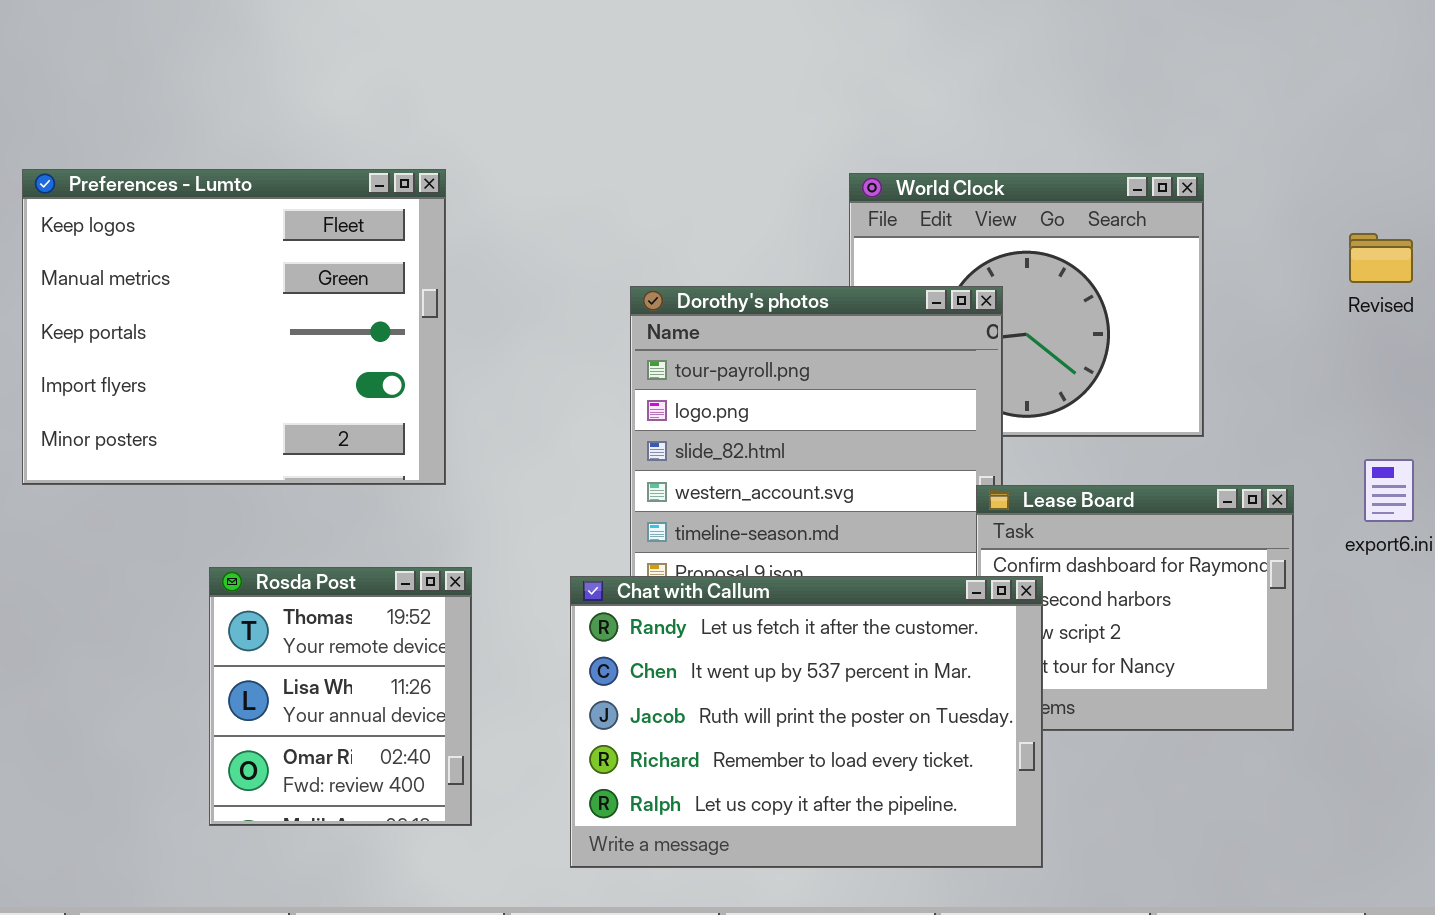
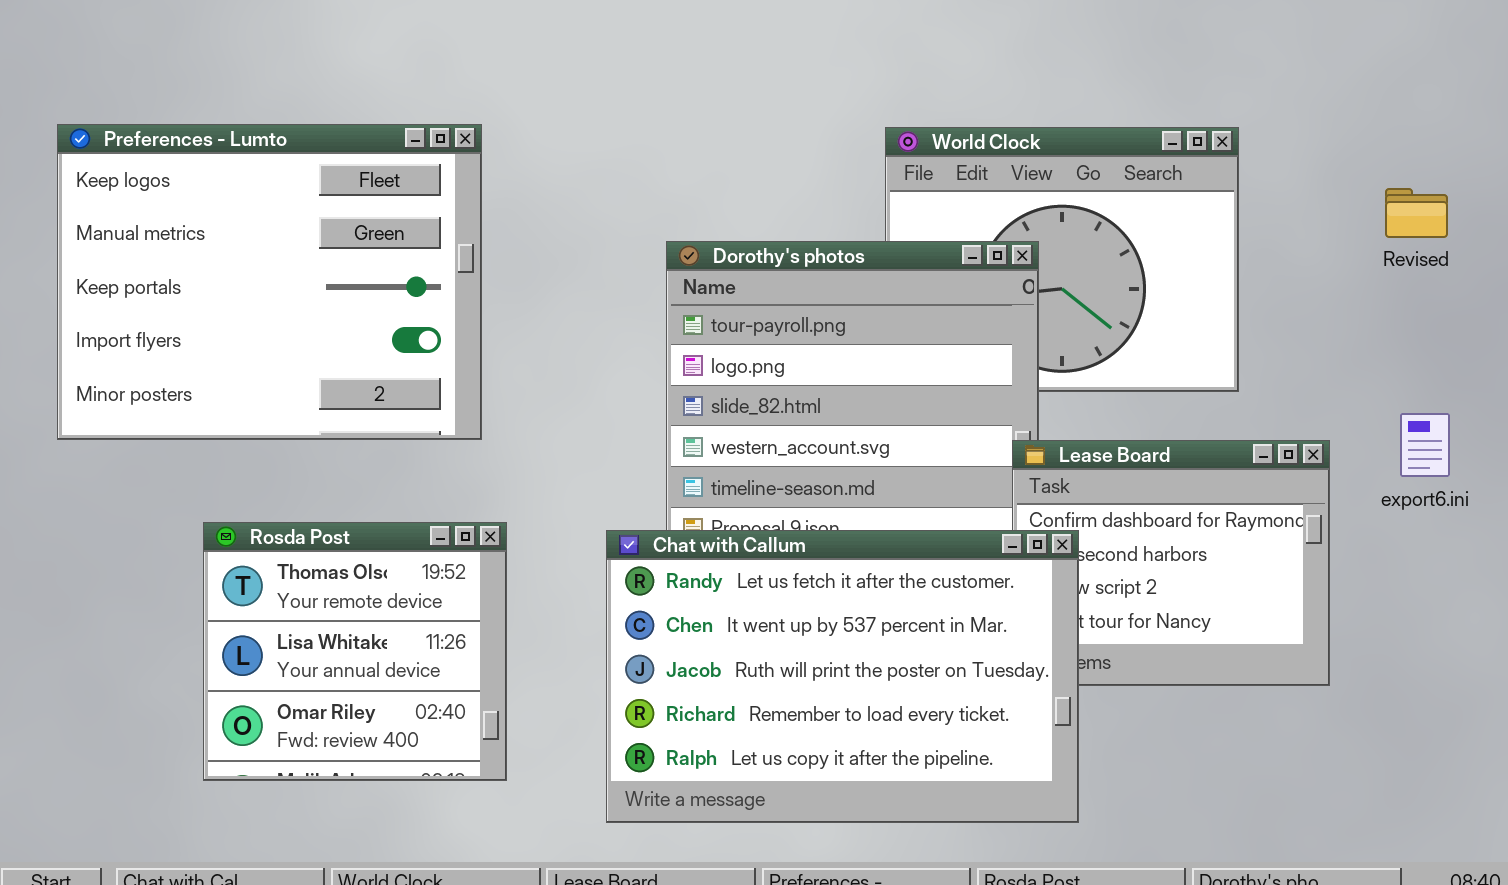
Rosda Post: [209,567,472,826] -> [203,522,507,781], resized

